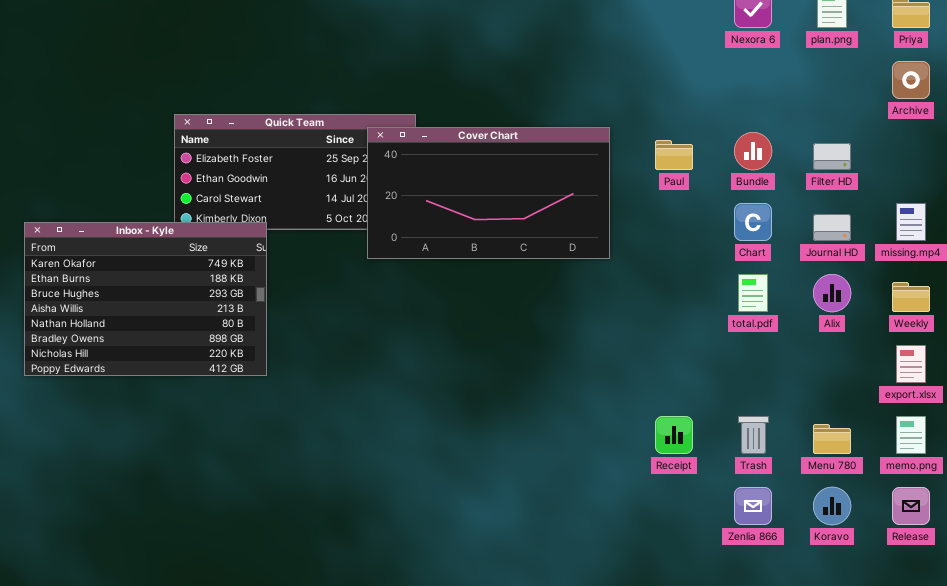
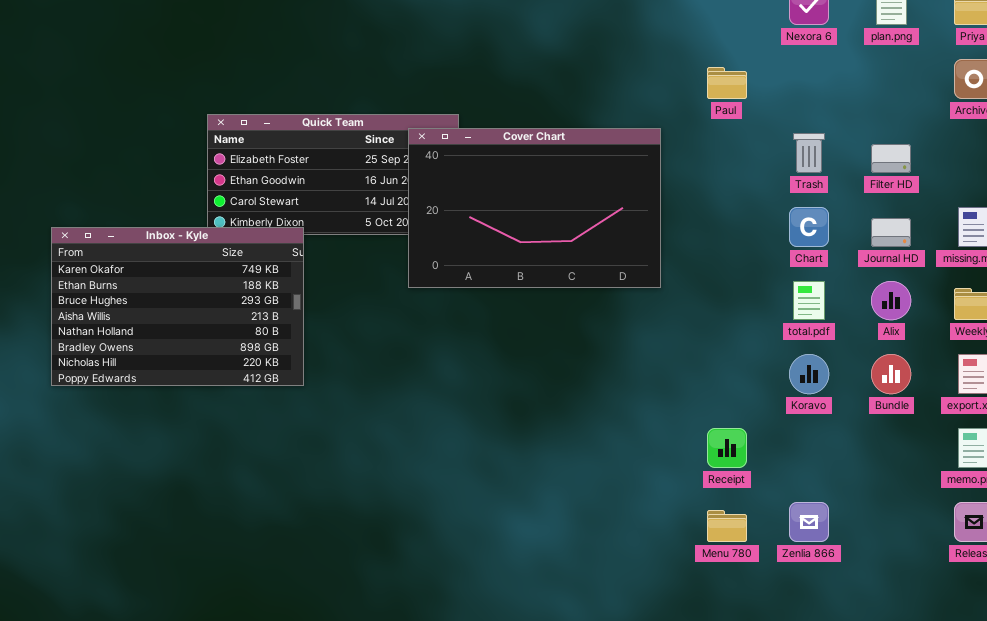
Cover Chart: [367,127,610,259] -> [408,128,661,288], resized
Bundle: [734,132,772,170] -> [871,354,911,394], moved
Paul: [655,140,693,170] -> [707,67,747,99], moved
Trash: [738,416,769,454] -> [793,133,825,173], moved
Menu 780: [813,424,851,454] -> [707,510,747,542], moved
Koravo: [813,487,851,525] -> [789,354,829,394], moved

